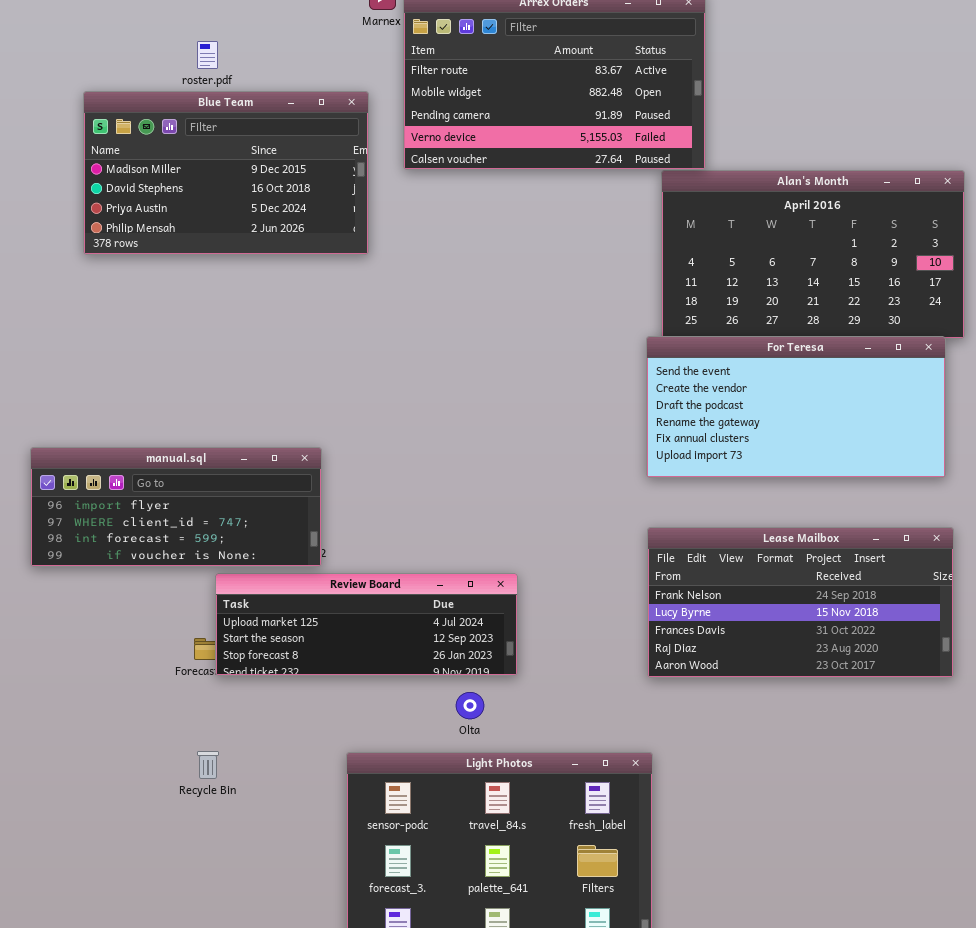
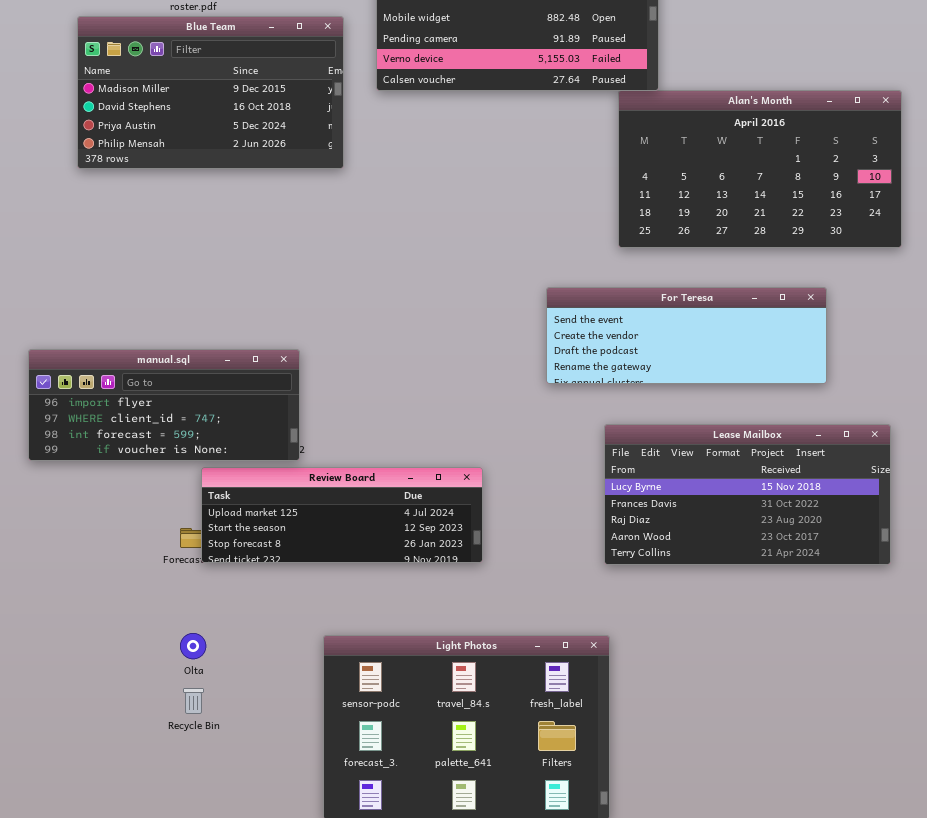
For Teresa: [646,336,946,478] -> [546,287,827,384], moved, resized
Lease Mailbox: [647,527,954,678] -> [604,424,891,565], scrolled down 1 row
Olta: [456,692,484,719] -> [180,633,206,659], moved
Recycle Bin: [197,751,219,779] -> [183,688,204,714], moved

